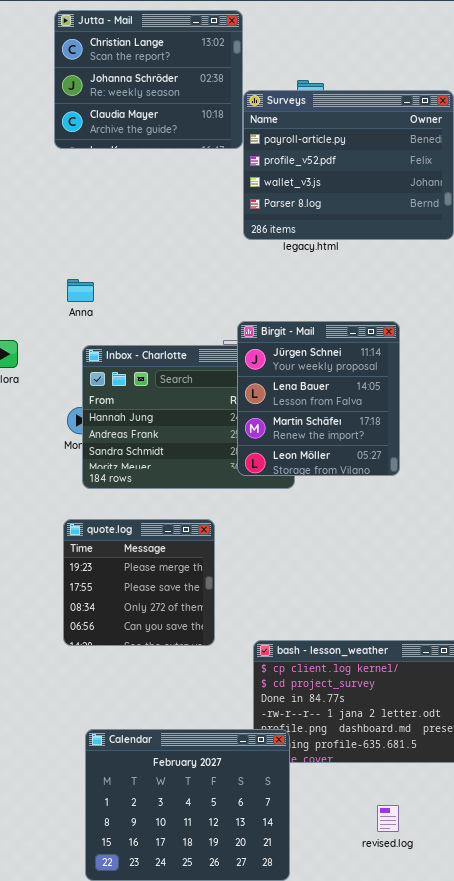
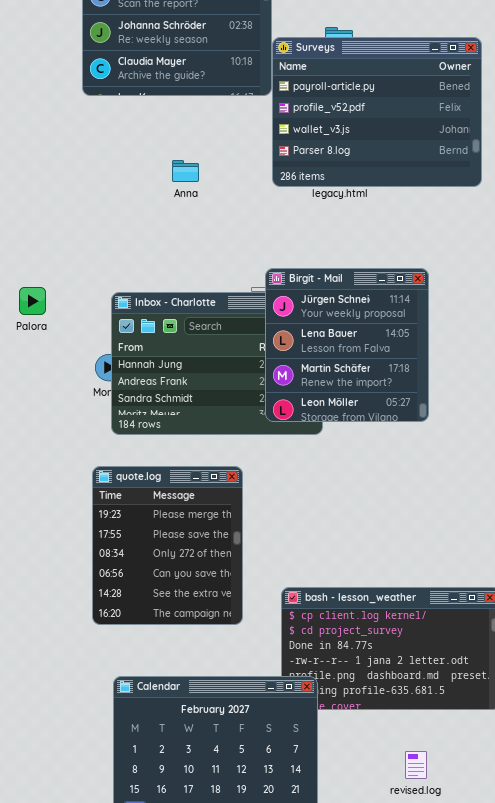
Anna: [67,279,94,302] -> [172,160,199,182], moved
quote.log: [63,519,215,646] -> [92,466,243,625], resized

